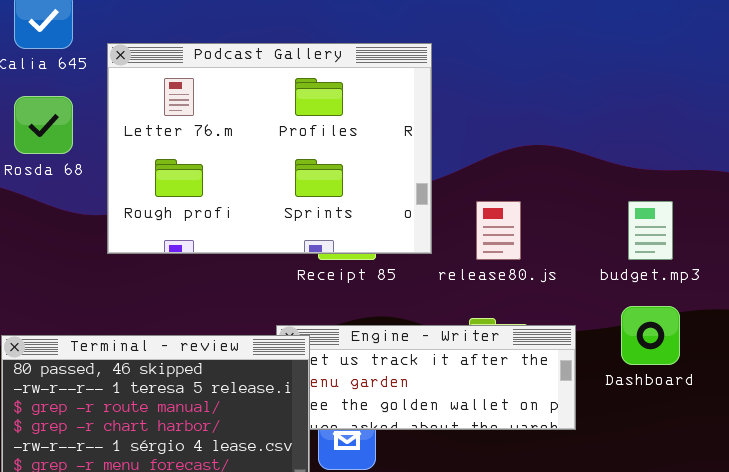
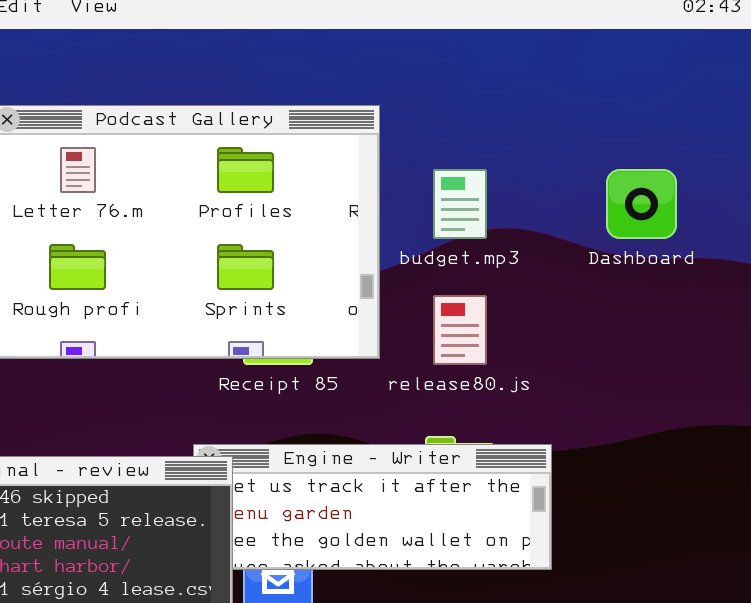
budget.mp3: [628,201,673,260] -> [433,169,487,239], moved
Dashboard: [621,306,680,365] -> [606,169,677,239], moved

